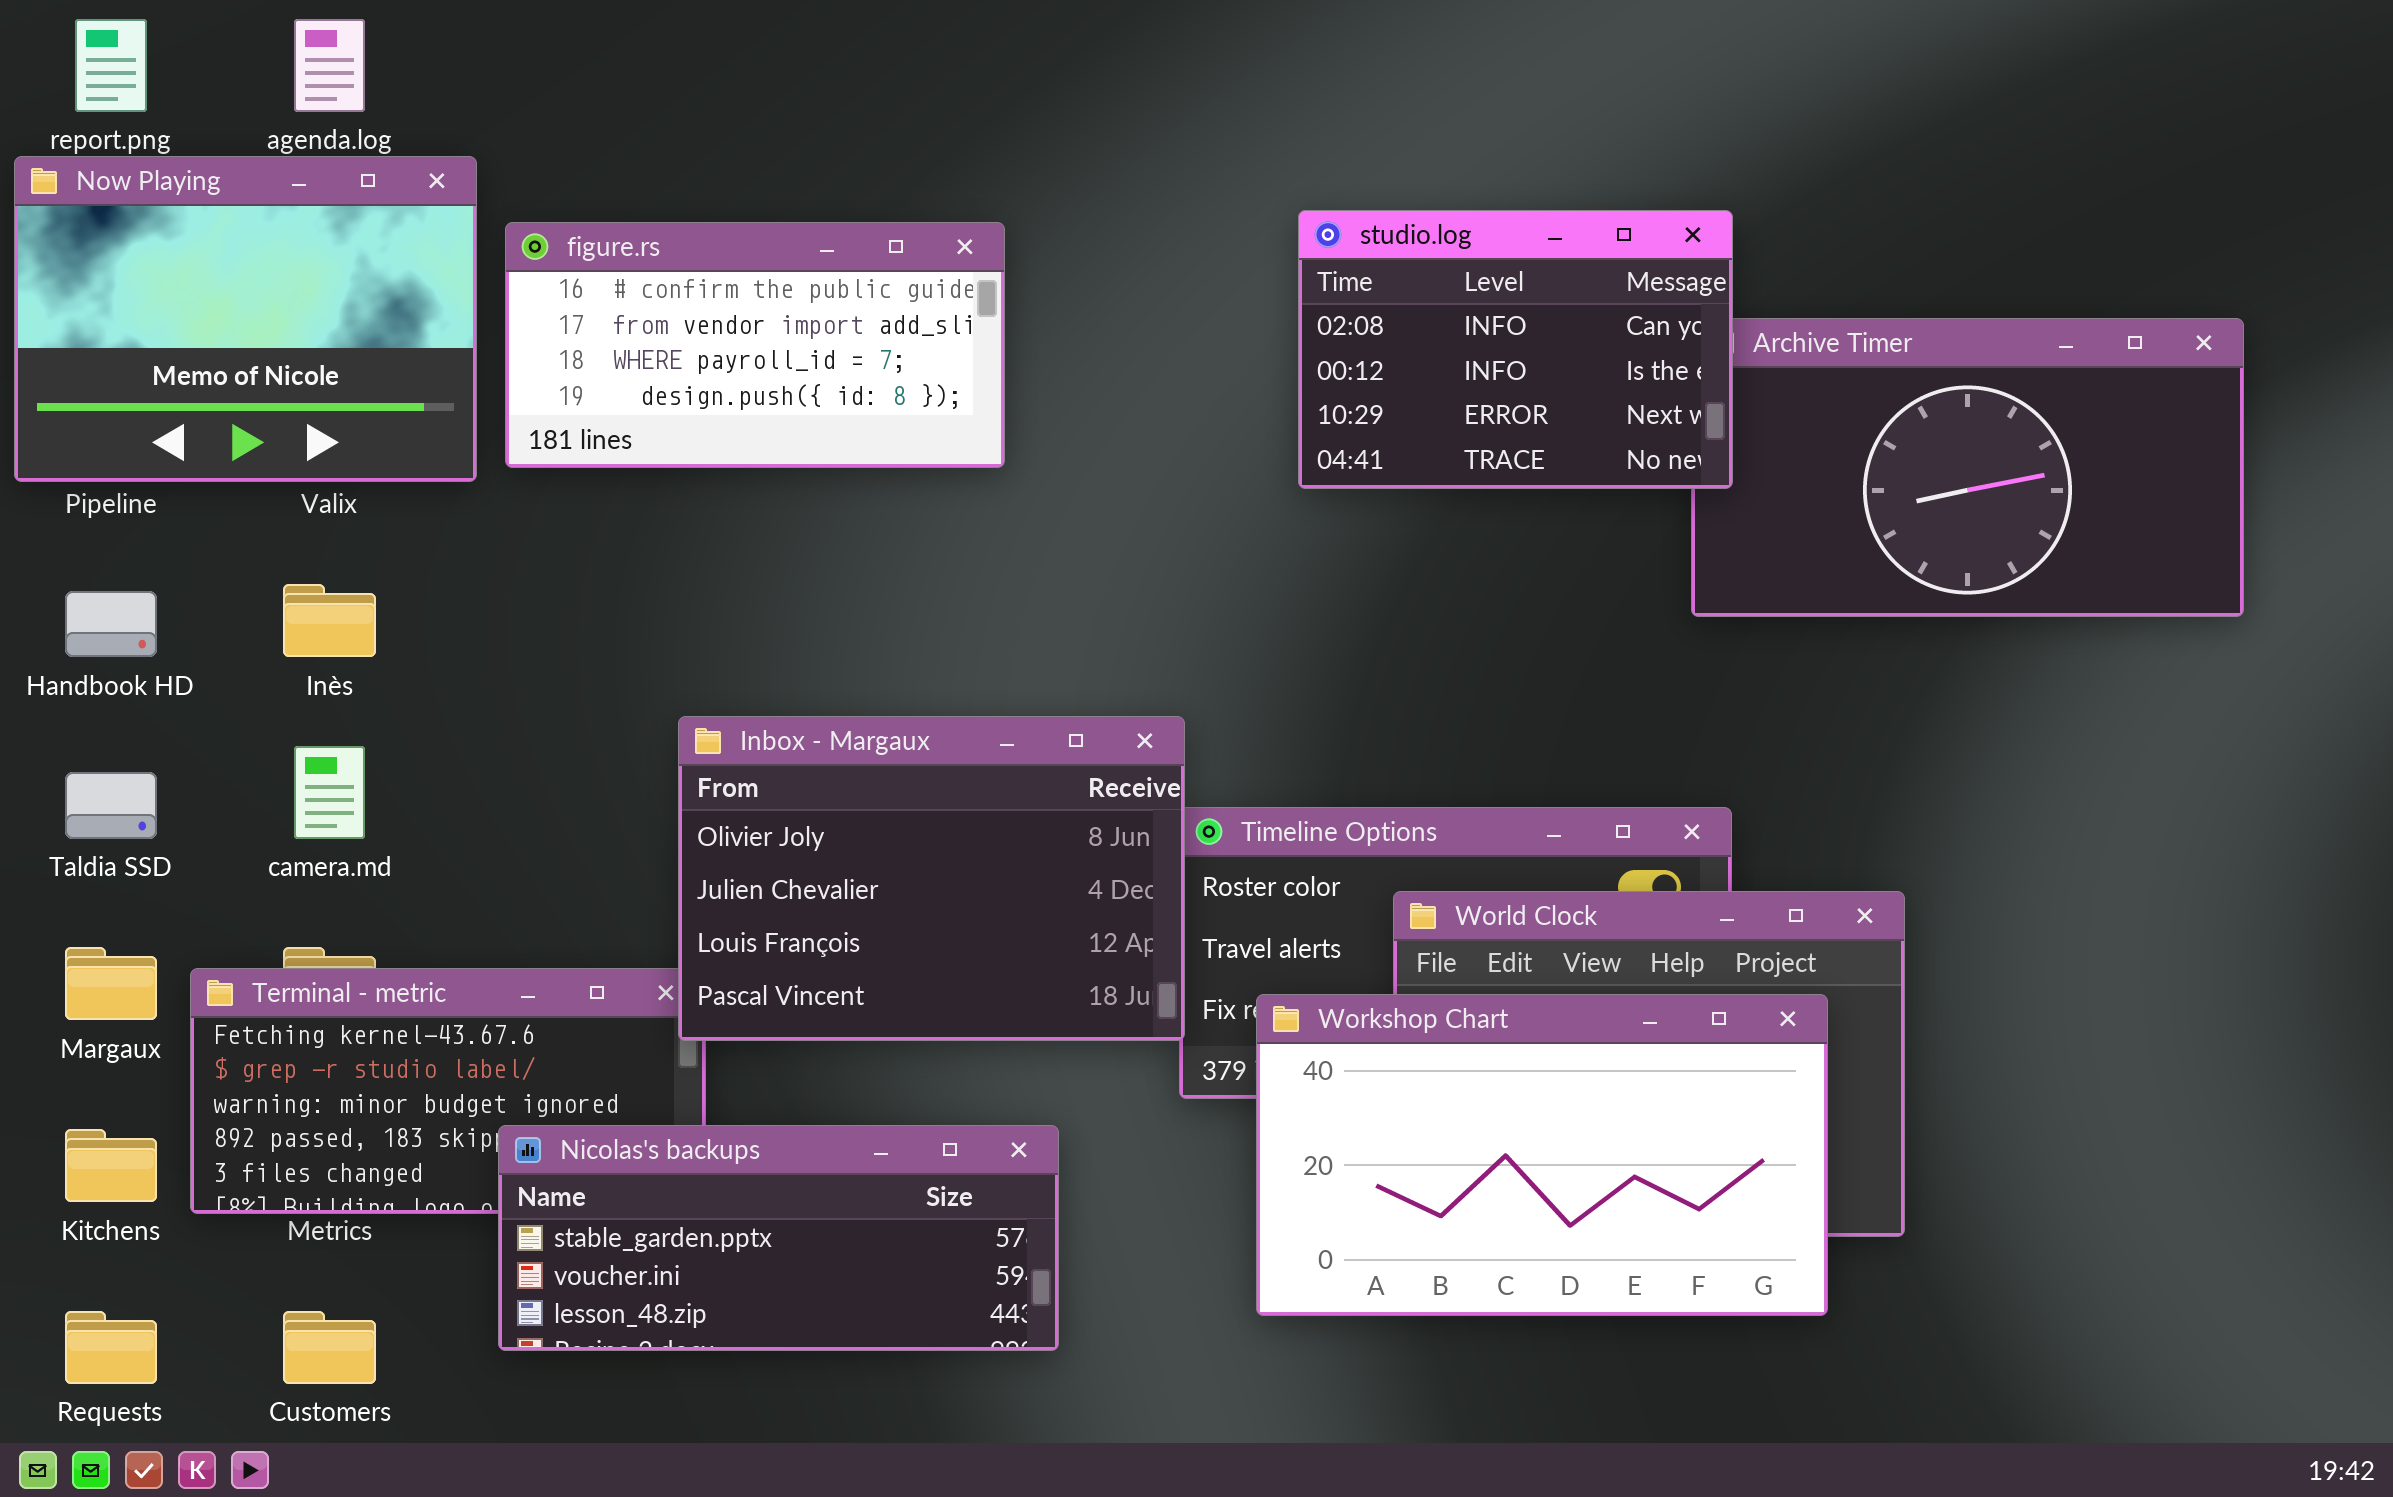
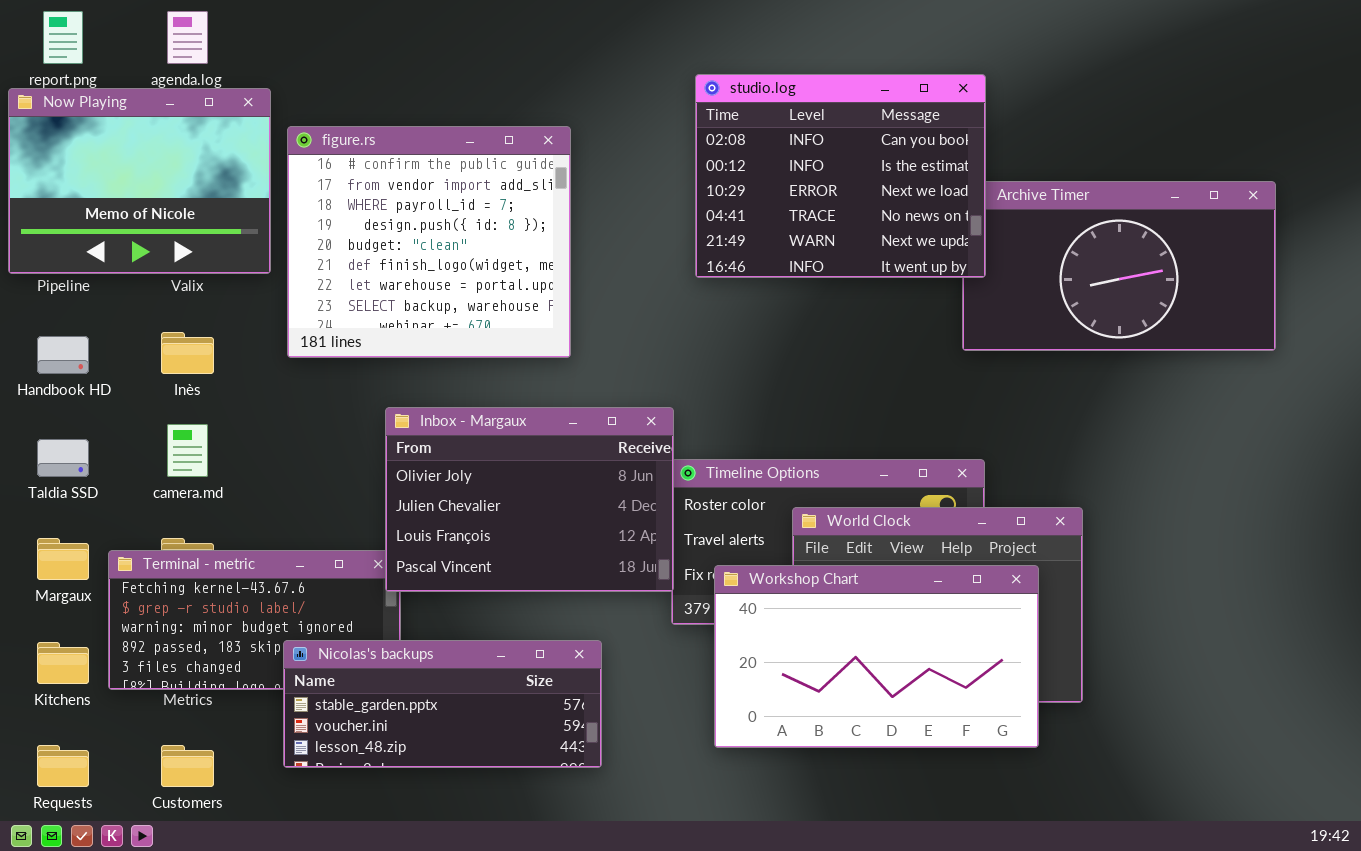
studio.log: [1298,210,1733,489] -> [695,74,986,278], resized
figure.rs: [505,222,1005,468] -> [287,126,571,358], resized

